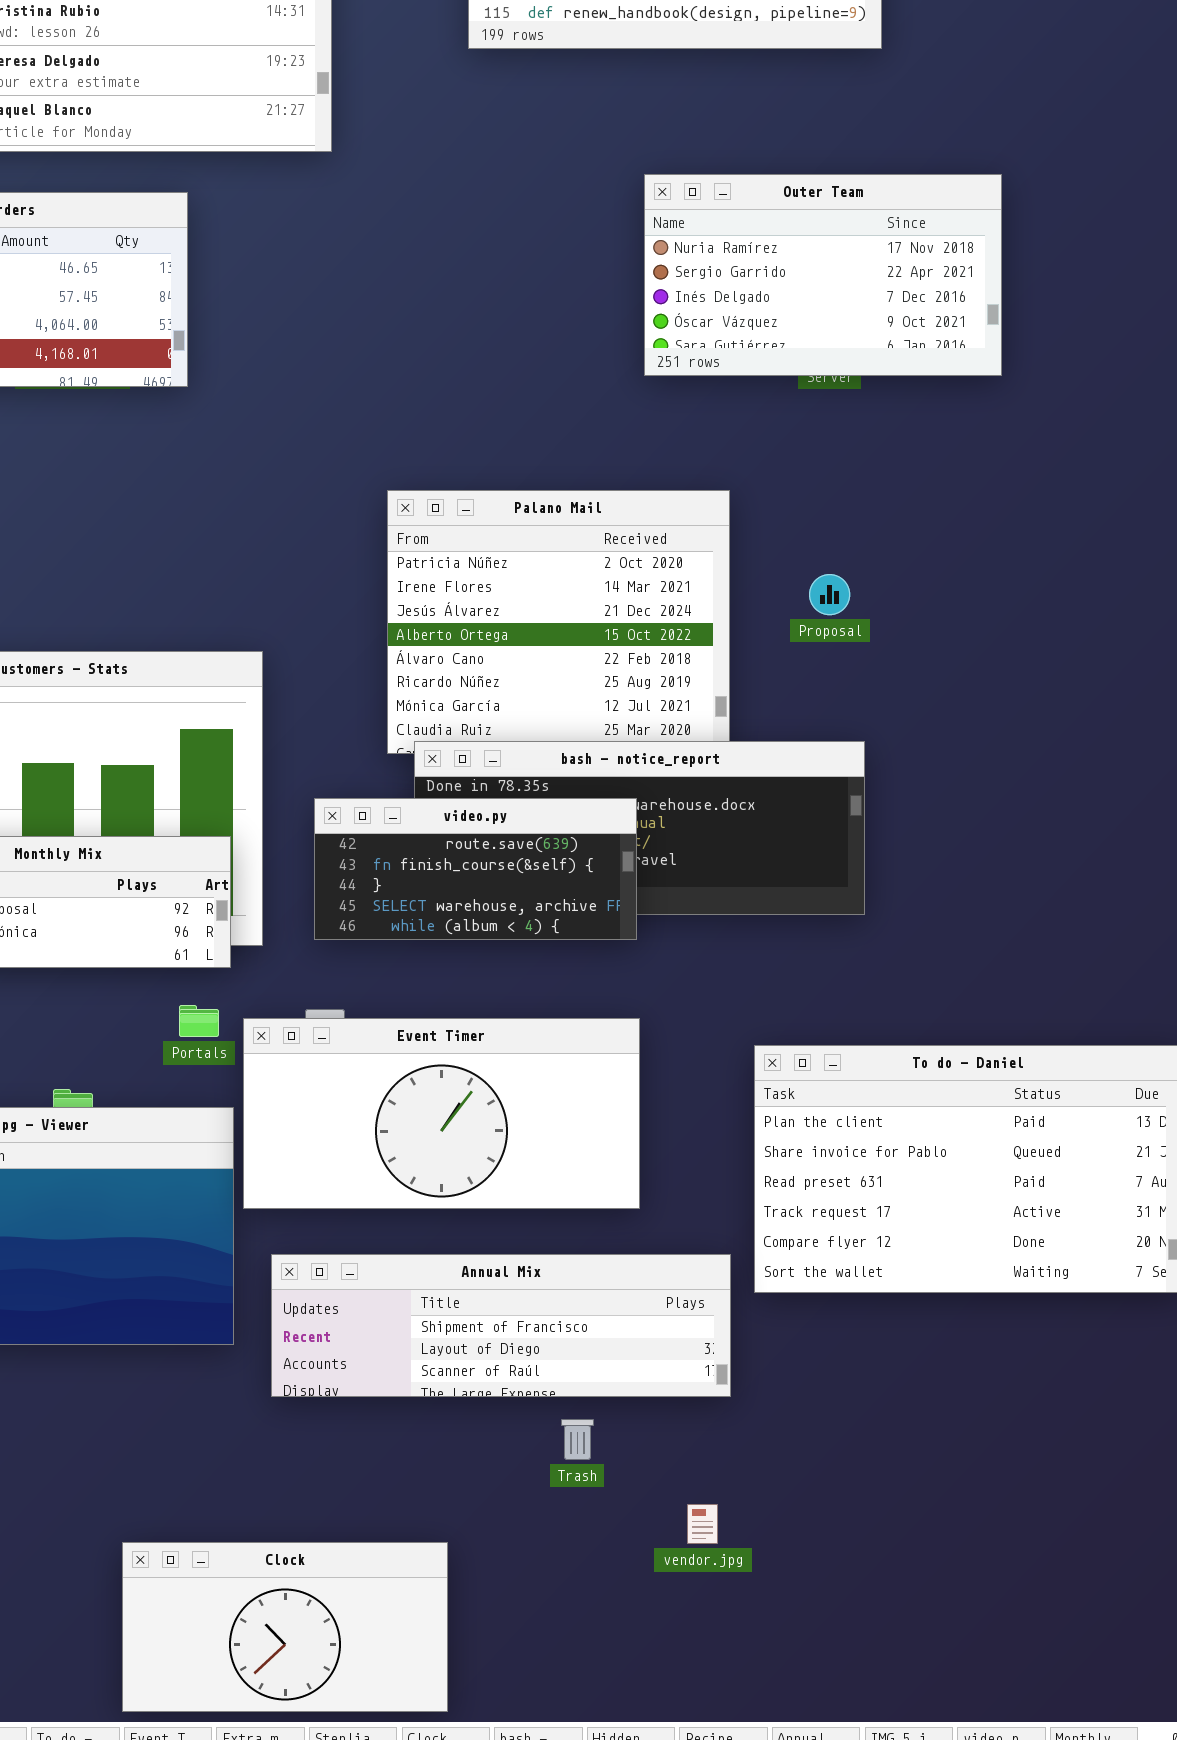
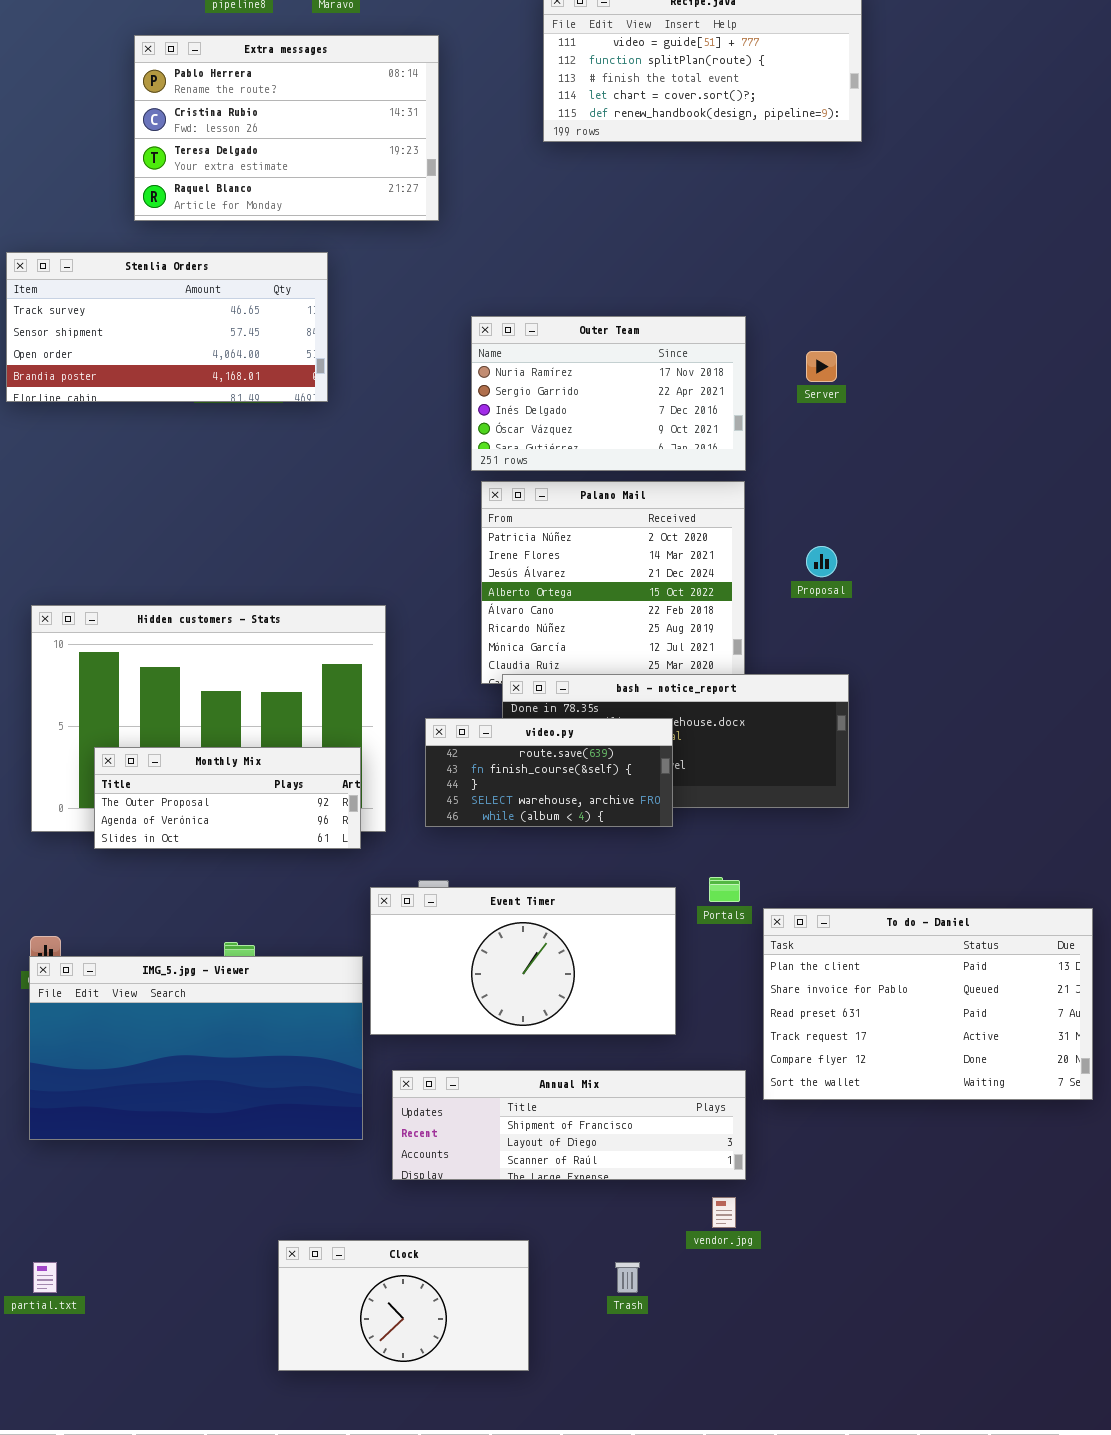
Outer Team: [644,174,1002,376] -> [471,316,746,471], moved
Portals: [179,1005,219,1037] -> [709,877,740,902], moved
Trash: [561,1419,594,1460] -> [615,1262,640,1293], moved
vendor.jpg: [687,1504,718,1544] -> [712,1197,736,1228], moved
Clock: [122,1542,448,1712] -> [278,1240,529,1371], moved

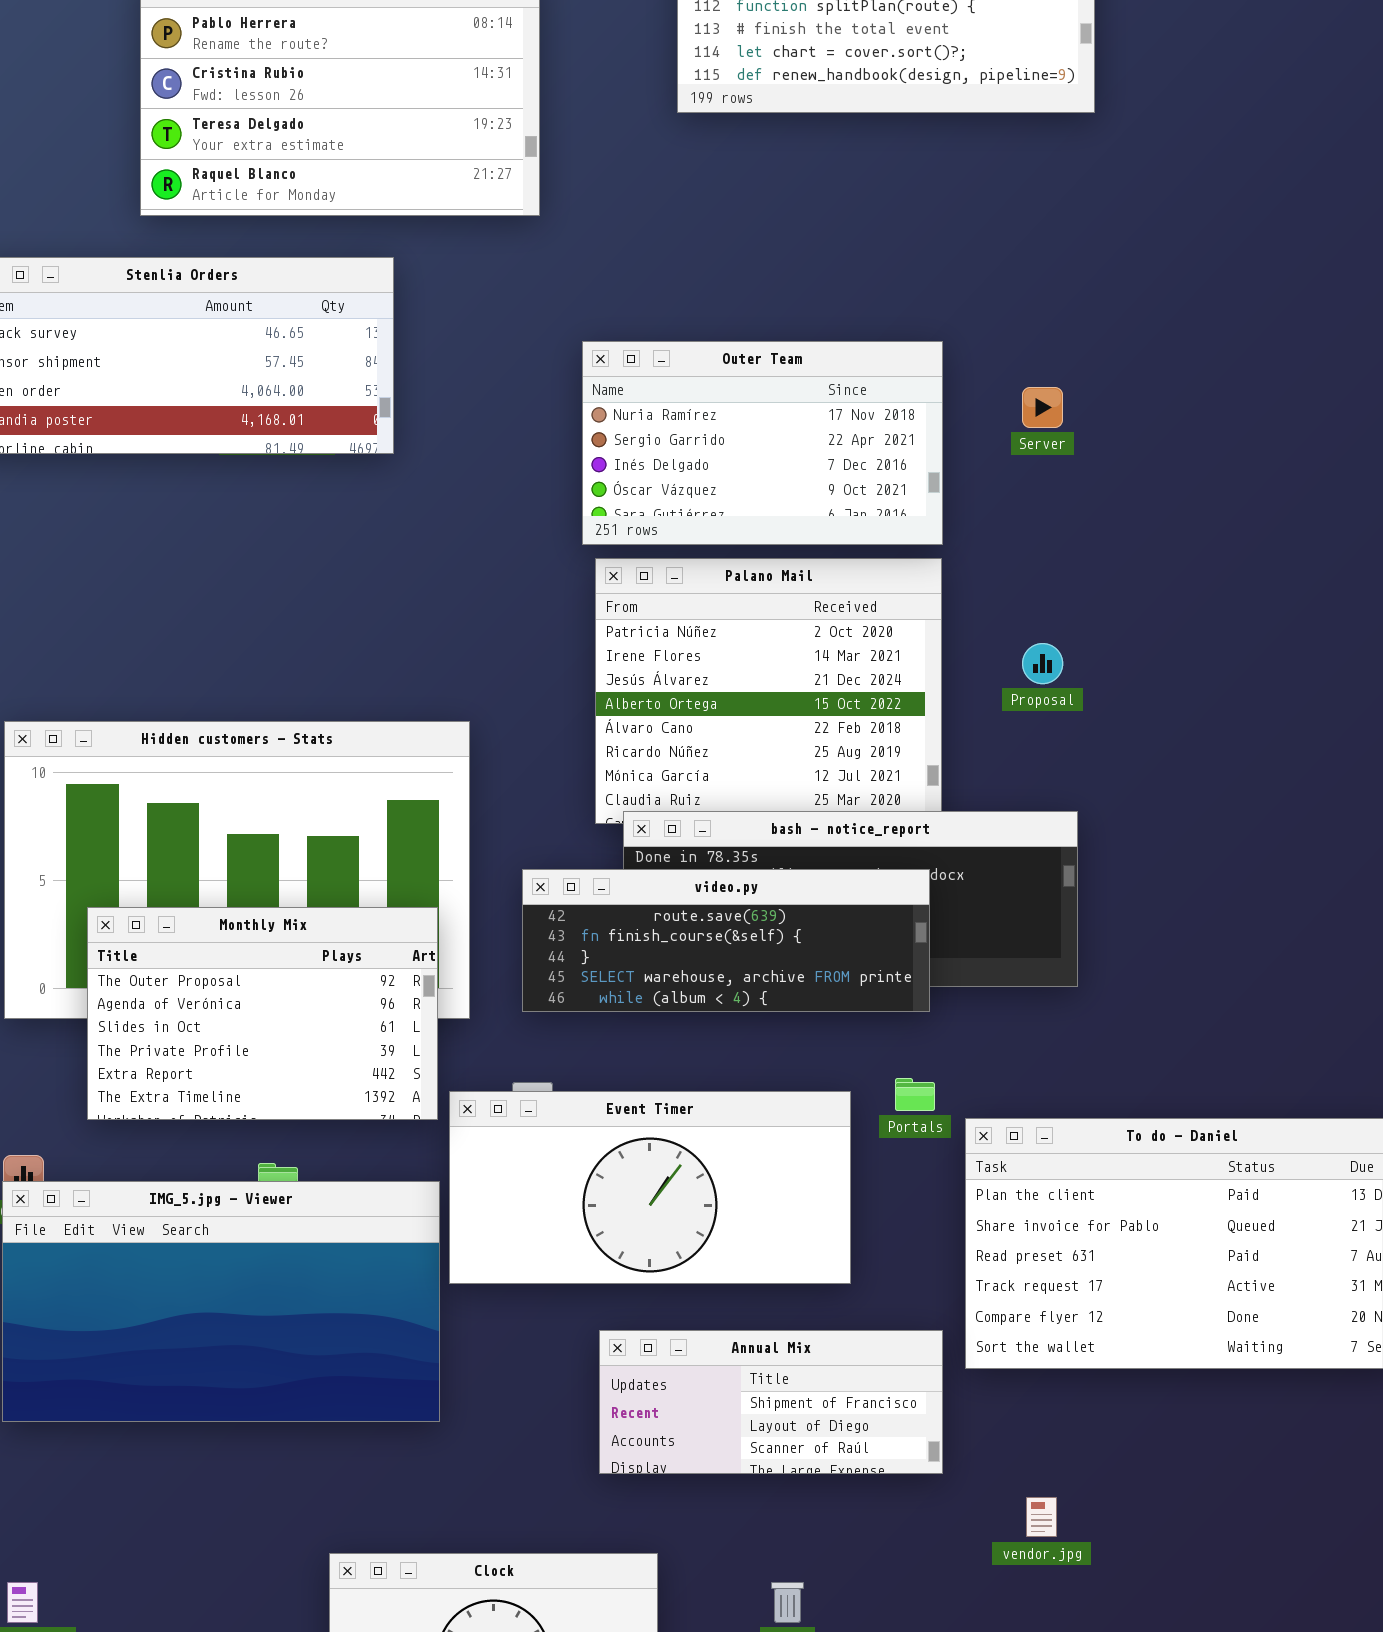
video.py: [425,718,673,827] -> [522,869,930,1012], resized
Monthly Mix: [94,747,361,849] -> [87,907,438,1120], resized
Annual Mix: [392,1070,746,1180] -> [599,1330,943,1474], resized
vendor.jpg: [712,1197,736,1228] -> [1026,1497,1057,1537], moved

